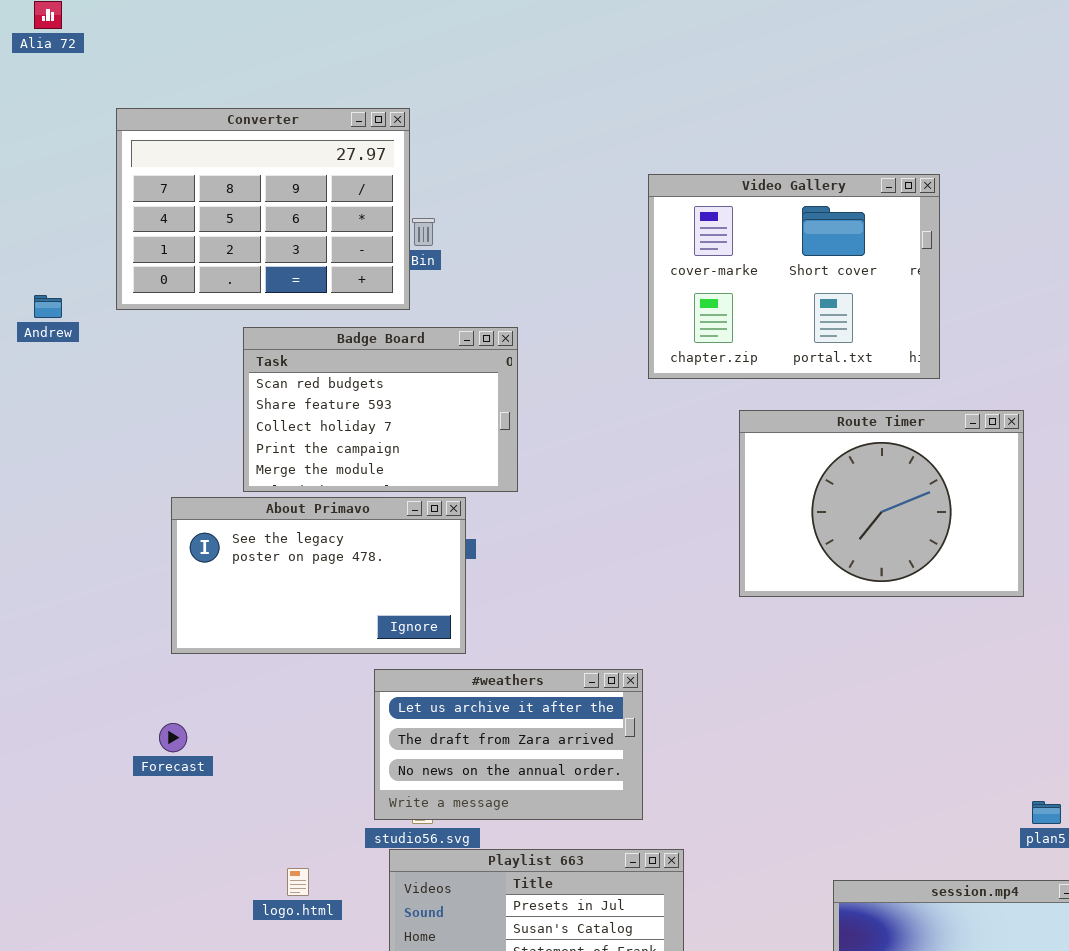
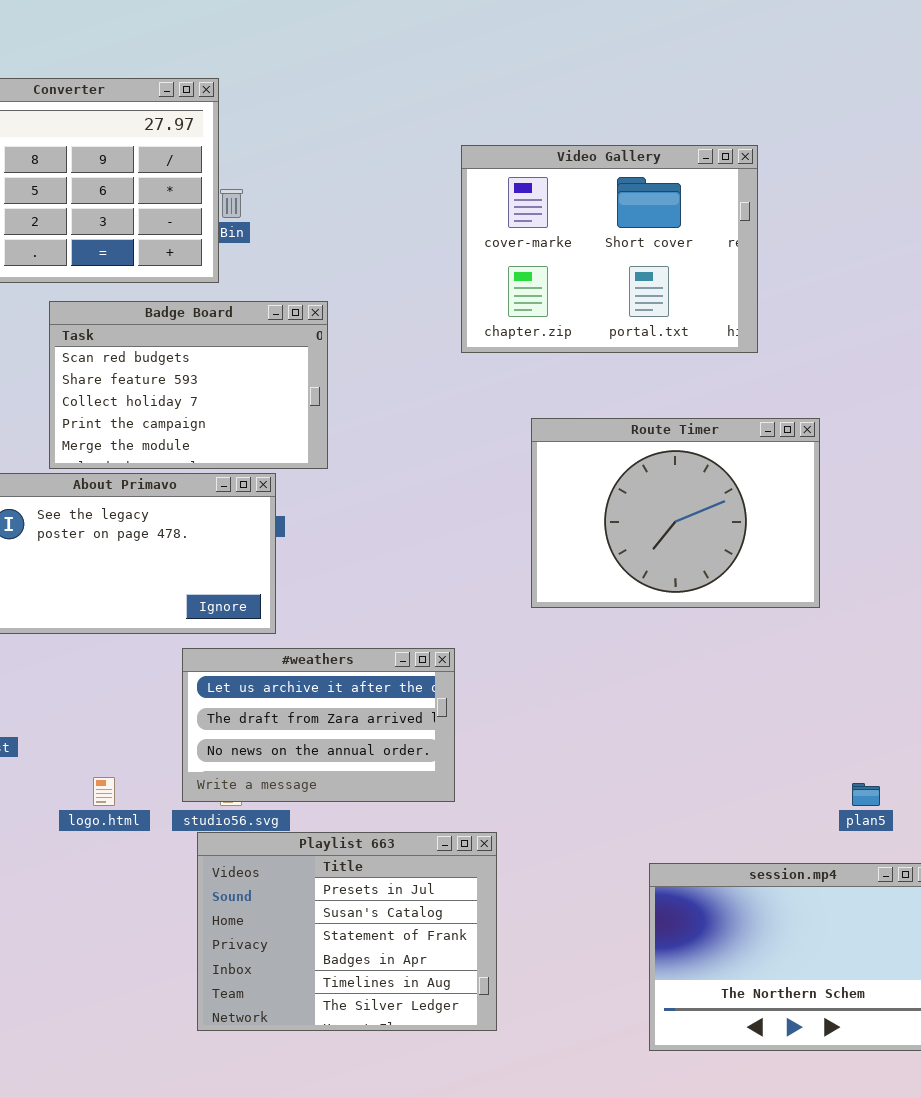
Route Timer: [739,410,1024,597] -> [531,418,820,608], moved
logo.html: [287,868,309,896] -> [93,777,115,806], moved

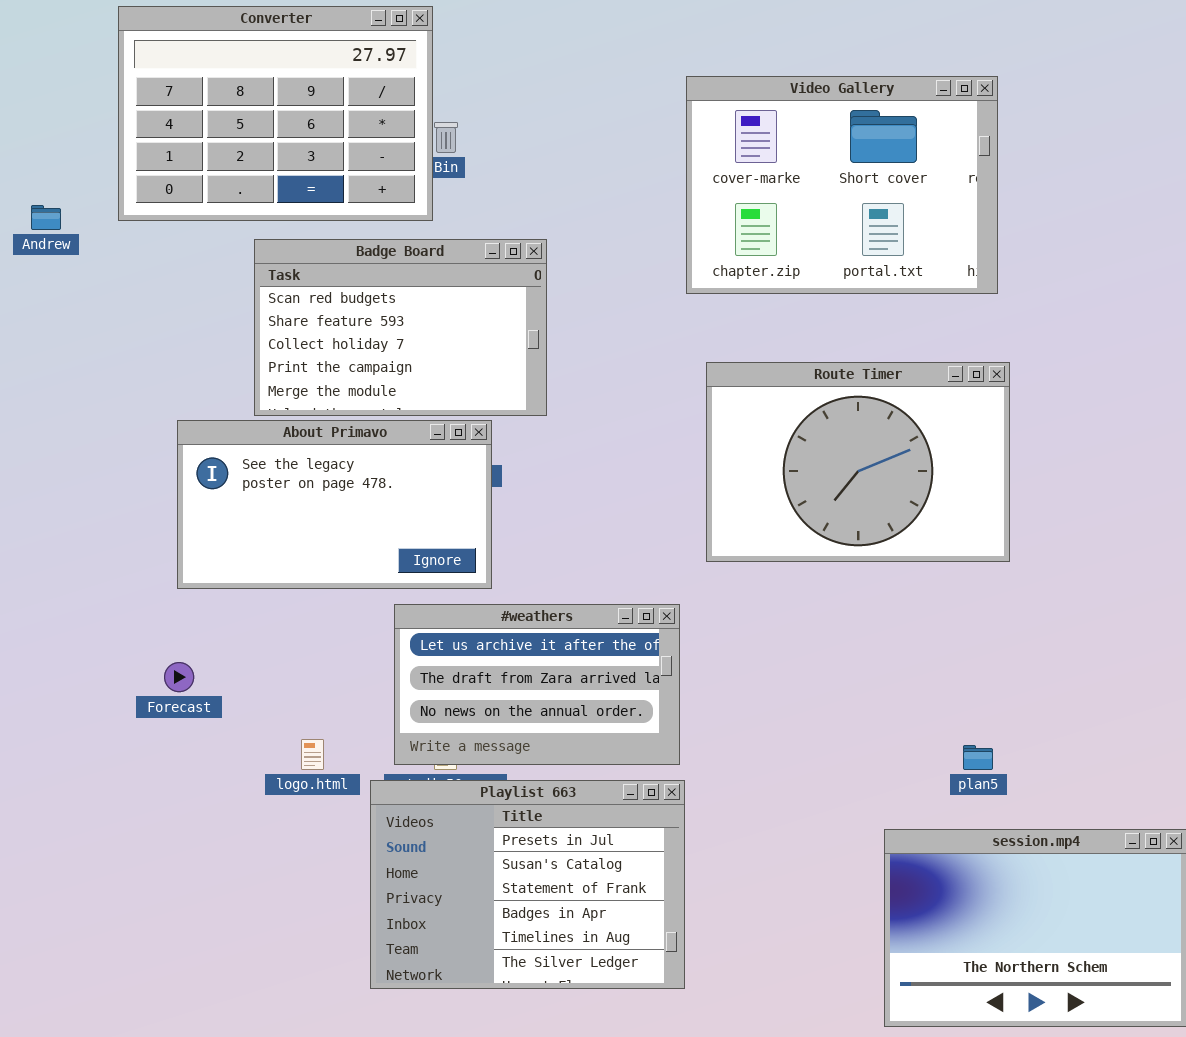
Route Timer: [531,418,820,608] -> [706,362,1010,562], moved
plan5: [852,783,880,806] -> [963,745,993,770], moved
Playlist 663: [197,832,497,1031] -> [370,780,685,989], moved

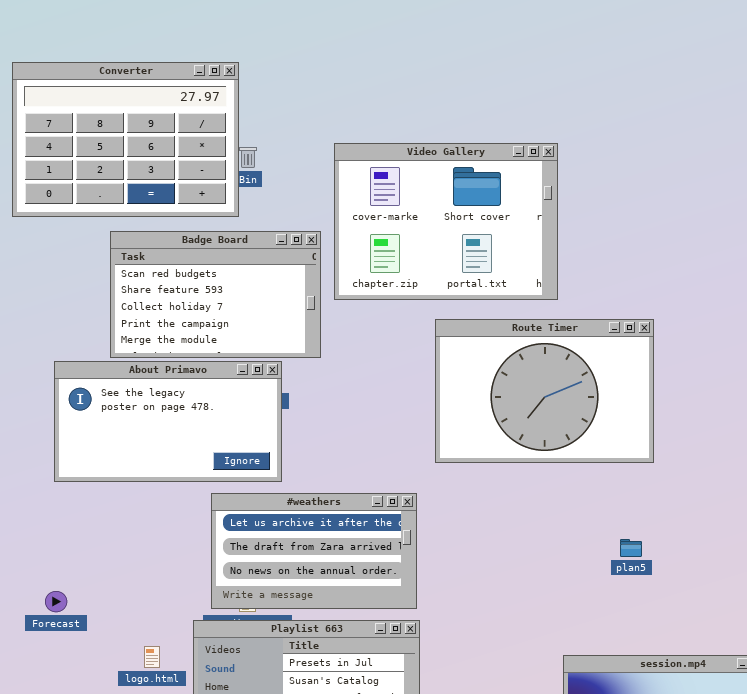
Video Gallery: [686,76,998,294] -> [334,143,558,300], moved
Forecast: [164,662,194,692] -> [45,591,67,612], moved
logo.html: [301,739,324,770] -> [144,646,160,668], moved
plan5: [963,745,993,770] -> [620,539,642,557], moved

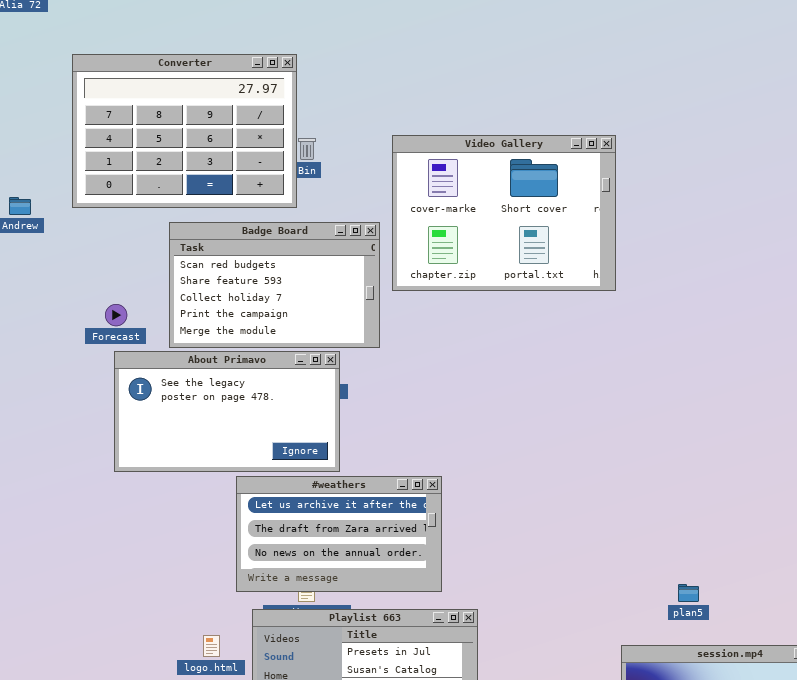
Route Timer: [435,319,654,463] -> none, closed
#weathers: [211,493,417,609] -> [236,476,442,592], moved
plan5: [620,539,642,557] -> [678,584,699,602], moved
Forecast: [45,591,67,612] -> [105,304,127,326], moved

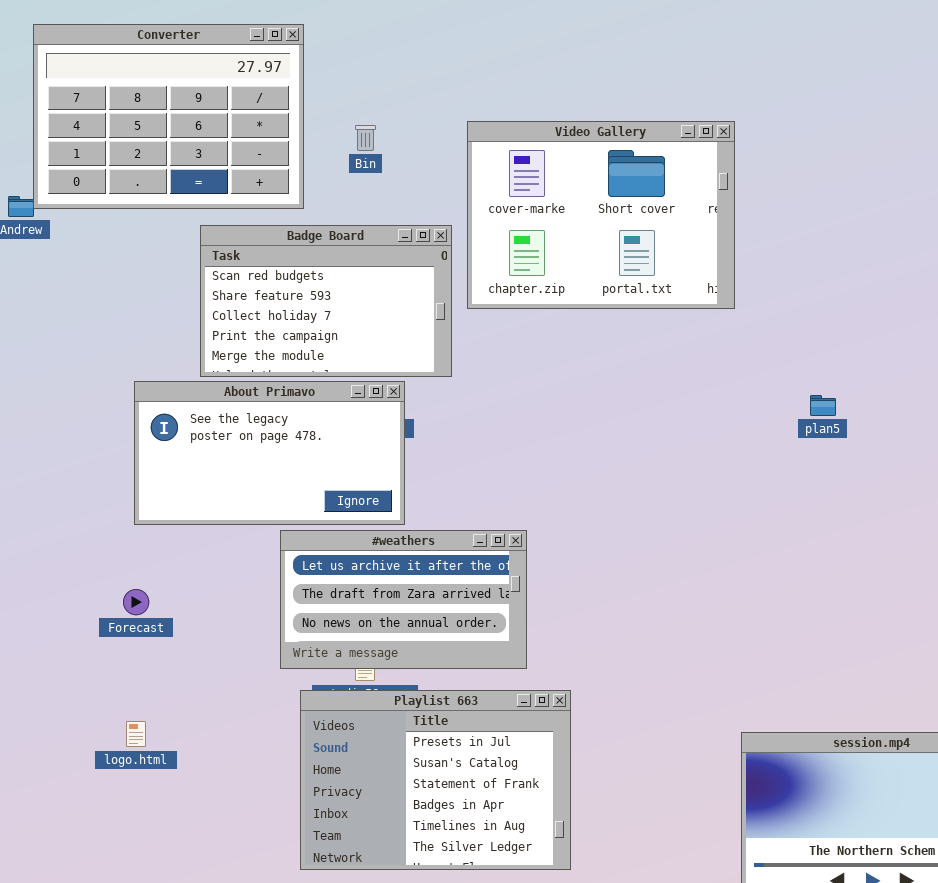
Converter: [72,54,297,208] -> [33,24,304,209], moved
Forecast: [105,304,127,326] -> [123,589,149,615], moved
plan5: [678,584,699,602] -> [810,395,836,416], moved
logo.html: [203,635,220,657] -> [126,721,146,747], moved

